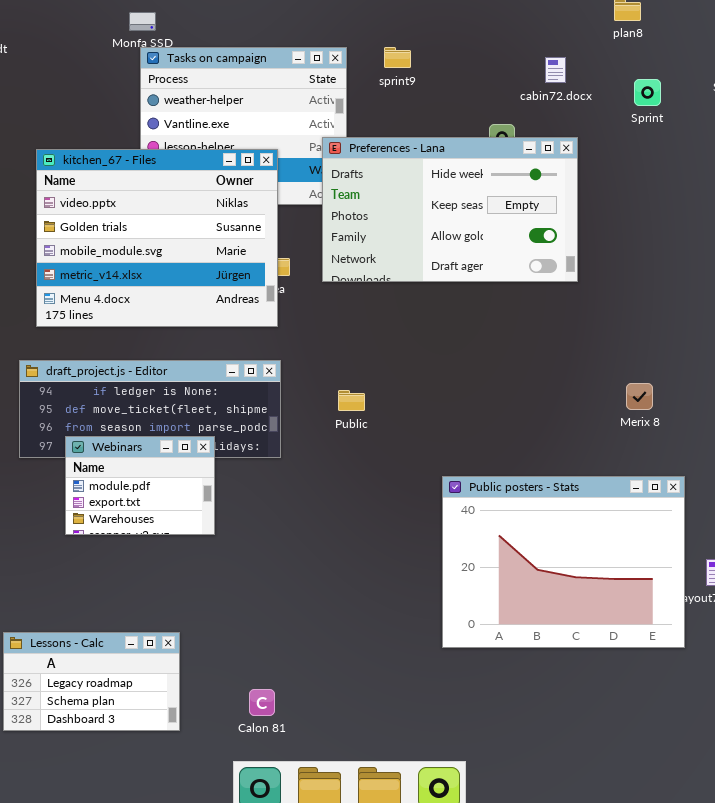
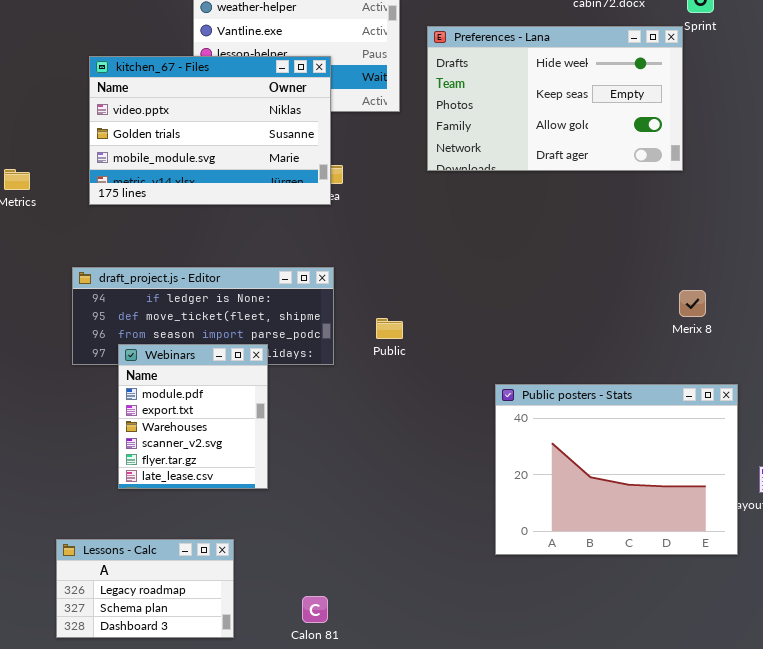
Preferences - Lana: [322,137,578,282] -> [427,26,683,171], moved
kitchen_67 - Files: [36,149,278,327] -> [89,56,331,205], resized
Public: [338,390,365,411] -> [376,318,403,339], moved
Webinars: [65,436,215,535] -> [118,344,268,489], resized

